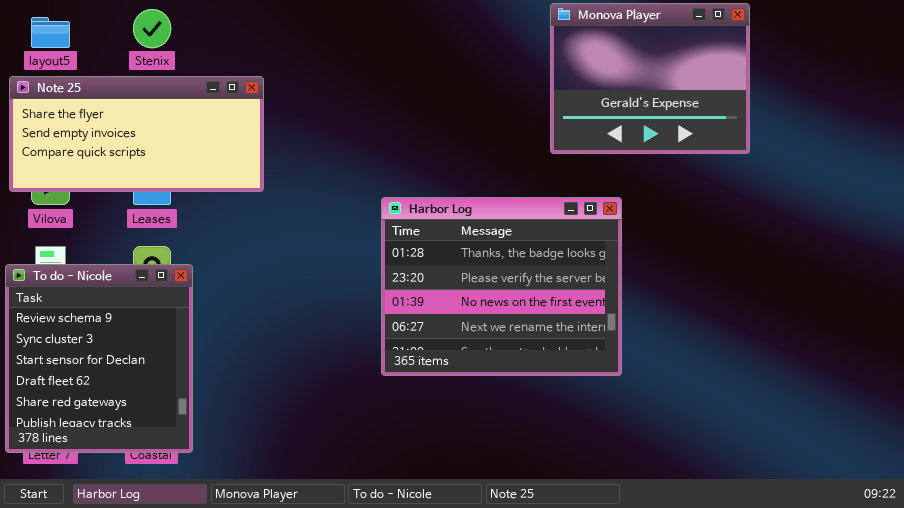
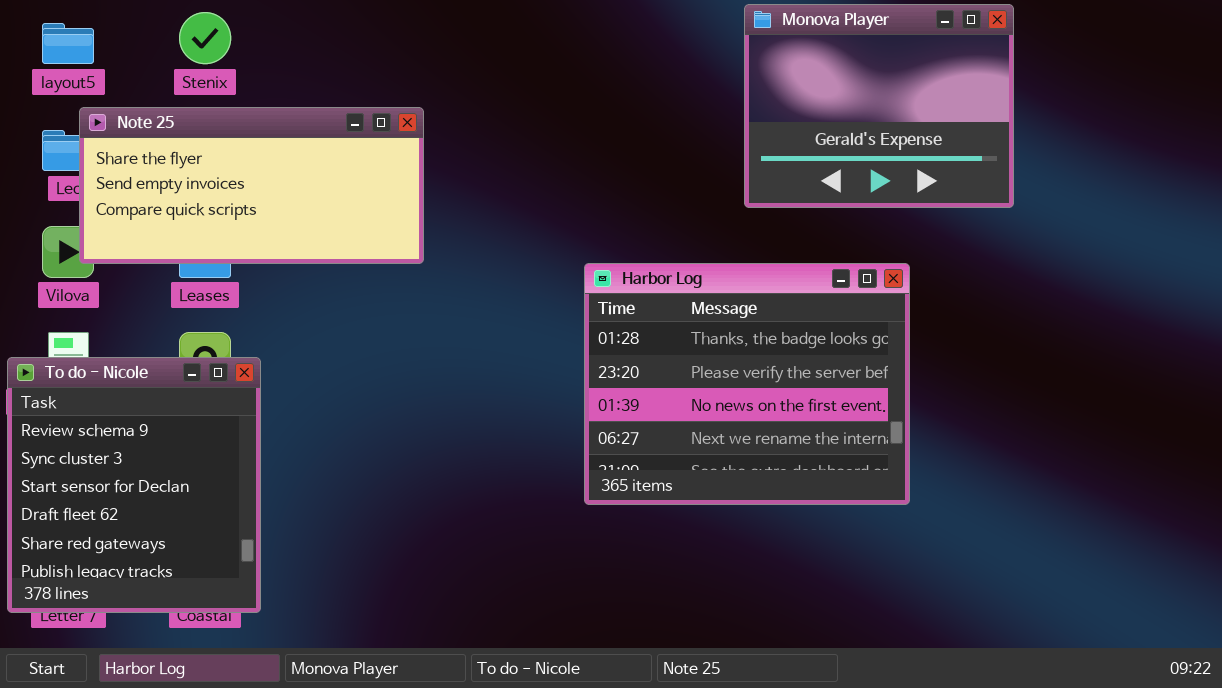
Note 25: [9,76,264,192] -> [79,107,424,264], moved
Harbor Log: [381,197,622,376] -> [584,263,910,505], moved

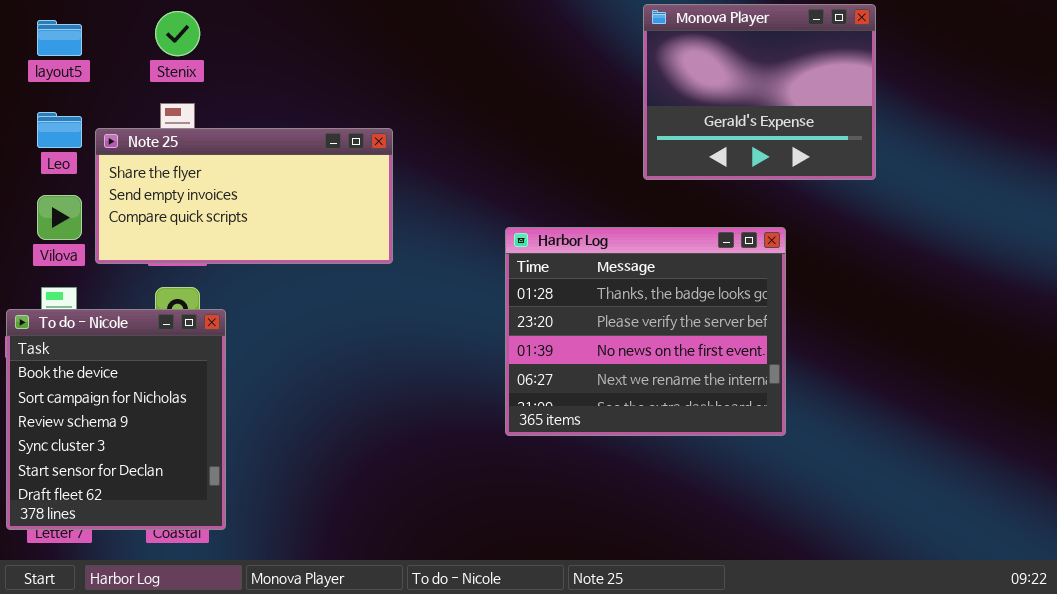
Note 25: [79,107,424,264] -> [95,128,393,264], moved
To do - Nicole: [7,357,261,613] -> [6,309,226,530], scrolled up 2 rows

